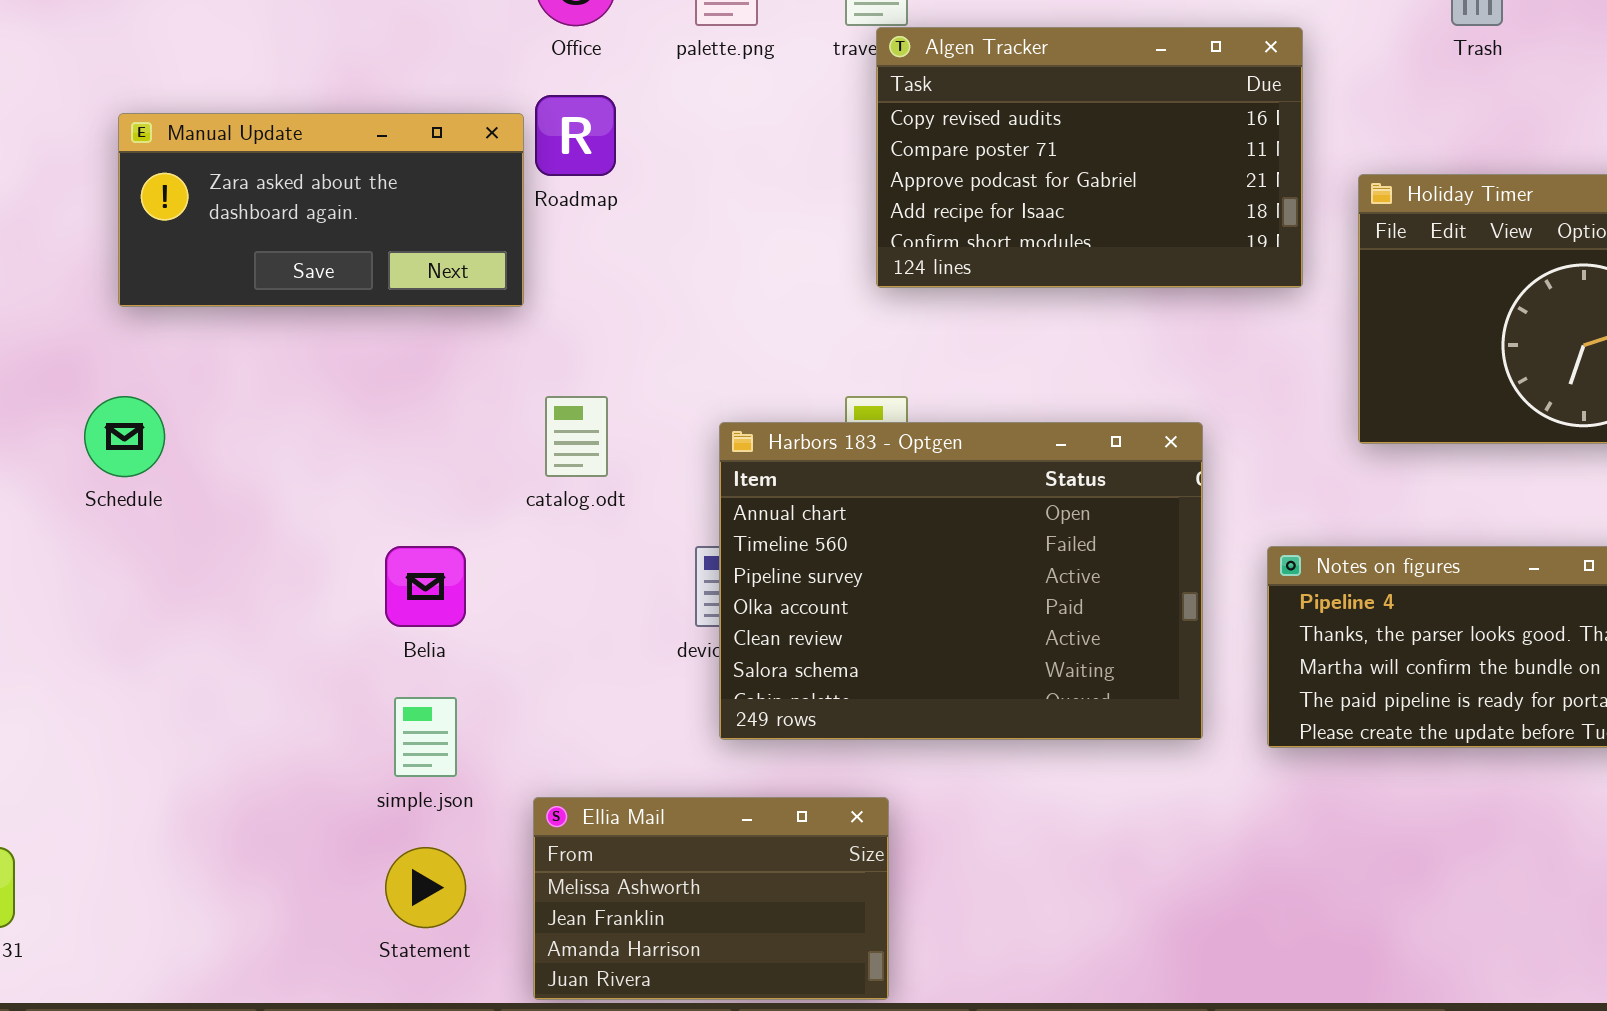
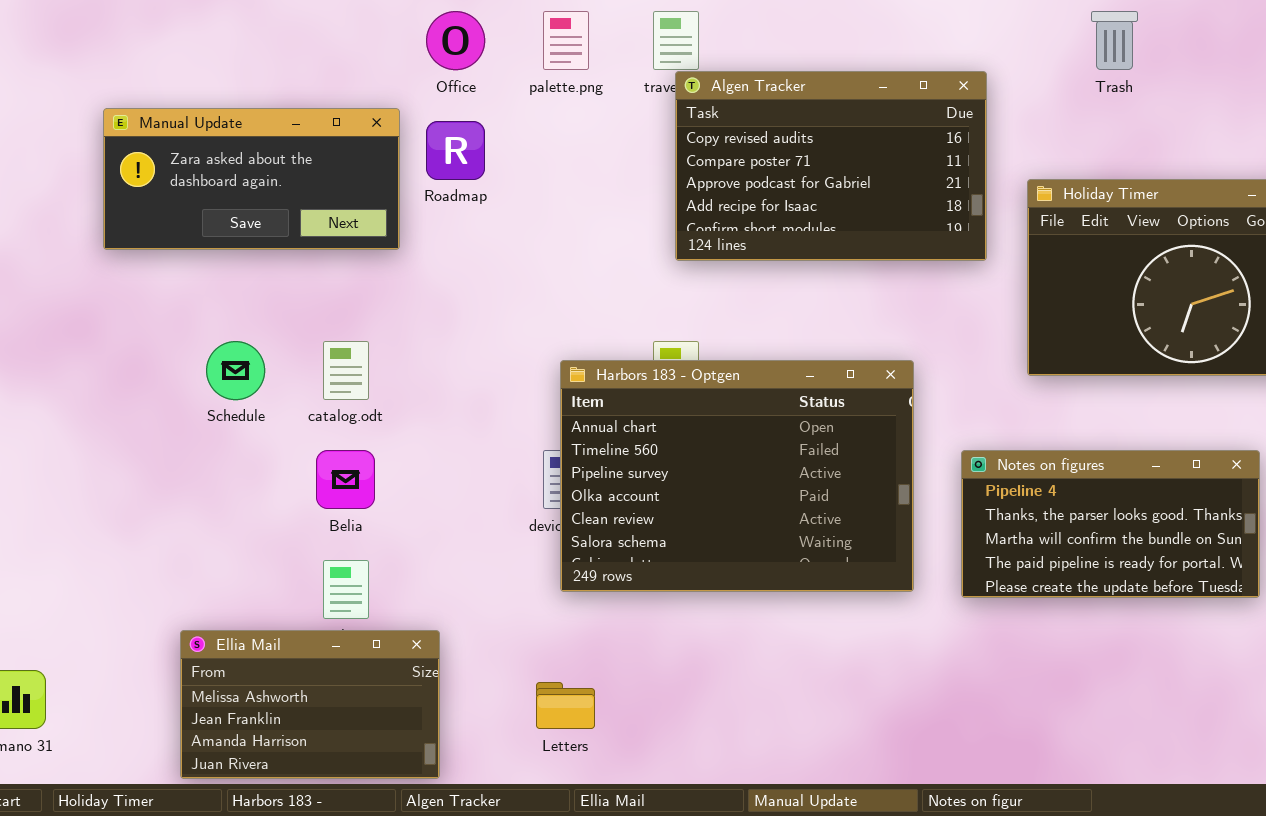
Manual Update: [118,113,524,307] -> [103,108,400,250], moved
Schedule: [84,396,165,477] -> [206,341,265,400], moved
catalog.odt: [545,396,608,477] -> [323,341,369,400], moved
Ellia Mail: [533,797,889,1000] -> [180,630,440,779], moved

